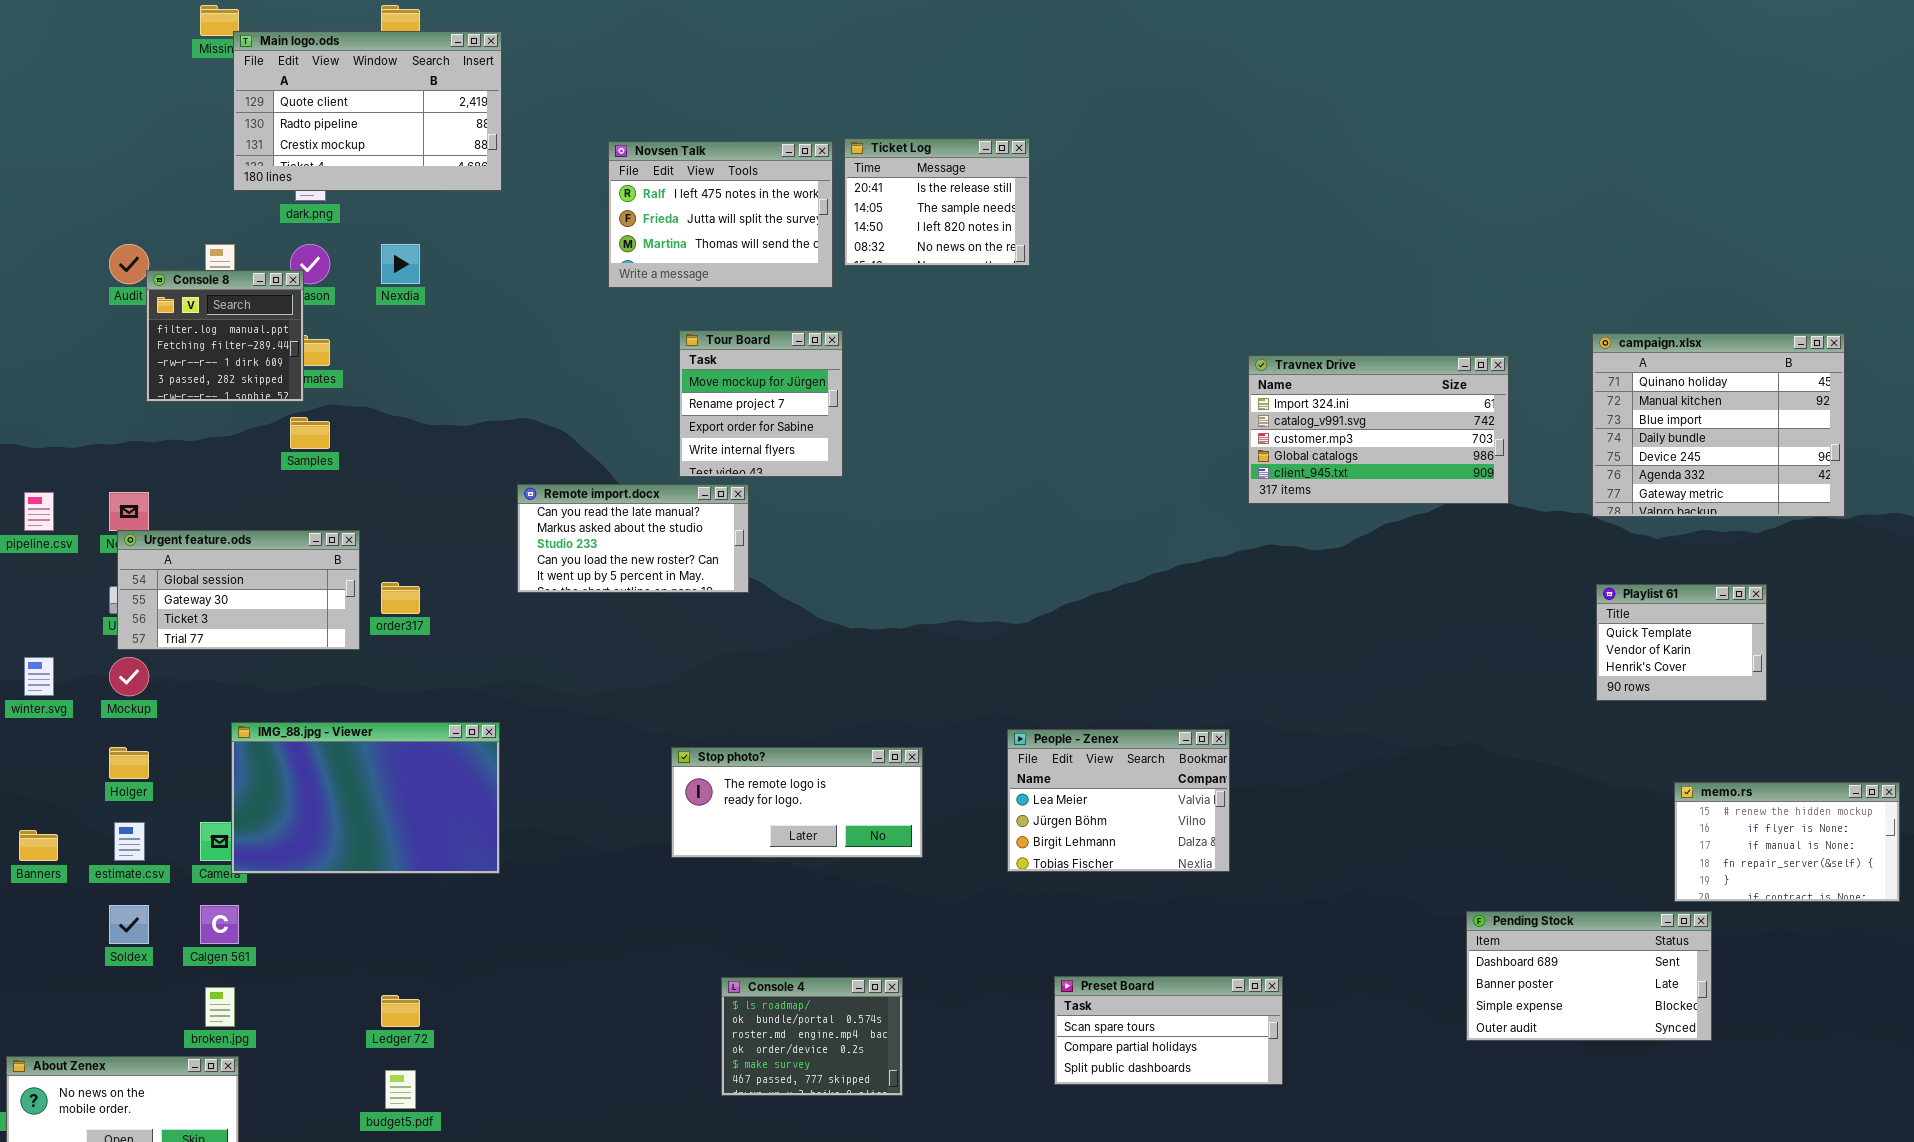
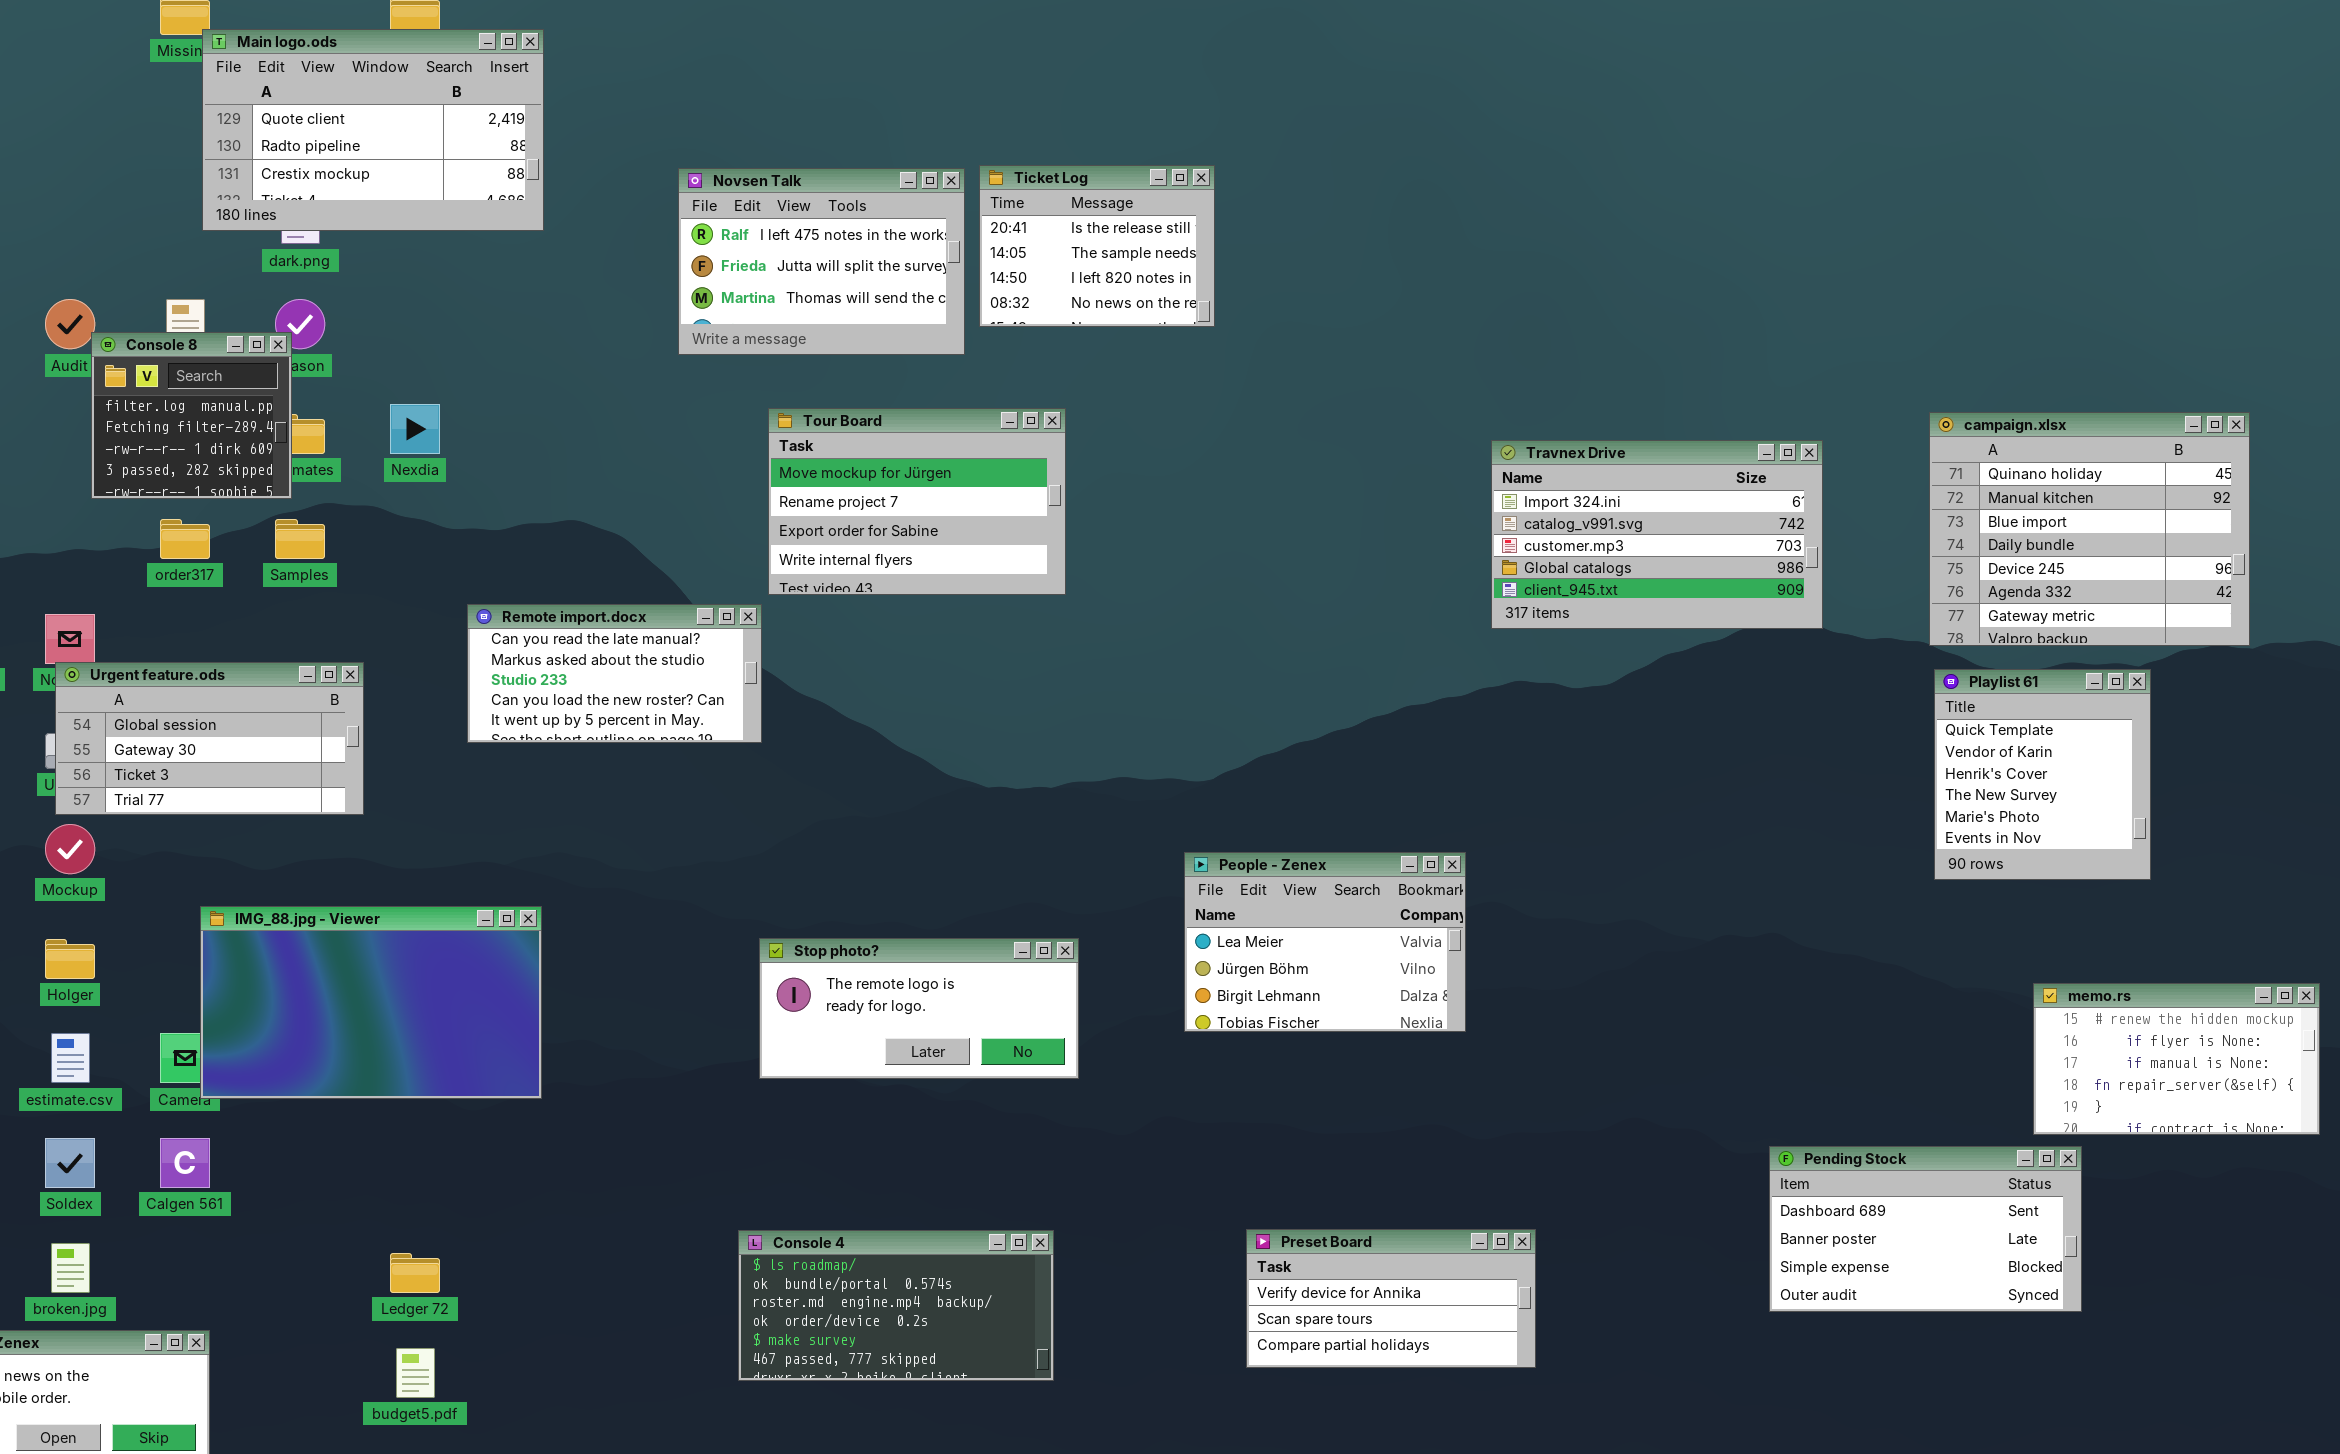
Nexdia: [381,244,420,284] -> [390,404,440,454], moved
Tour Board: [679,330,843,477] -> [768,408,1066,595], resized
Remote import.docx: [517,484,749,593] -> [467,604,762,743], moved
order317: [381,582,420,614] -> [160,519,210,559], moved
Playlist 61: [1596,584,1767,701] -> [1934,669,2151,880], resized
People - Zenex: [1007,729,1230,872] -> [1184,852,1466,1032], moved
Preset Board: [1054,976,1283,1085] -> [1246,1229,1536,1368], scrolled up 1 row
Console 4: [721,977,903,1096] -> [738,1230,1054,1381], resized
broken.jpg: [205,987,235,1027] -> [51,1243,90,1293], moved

